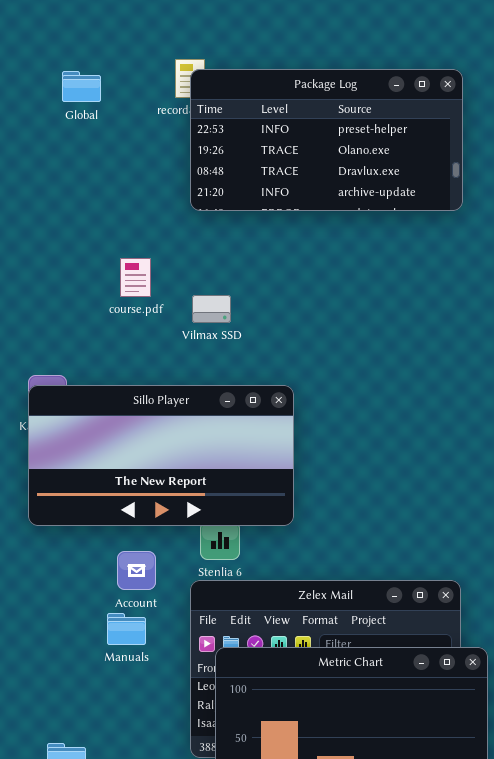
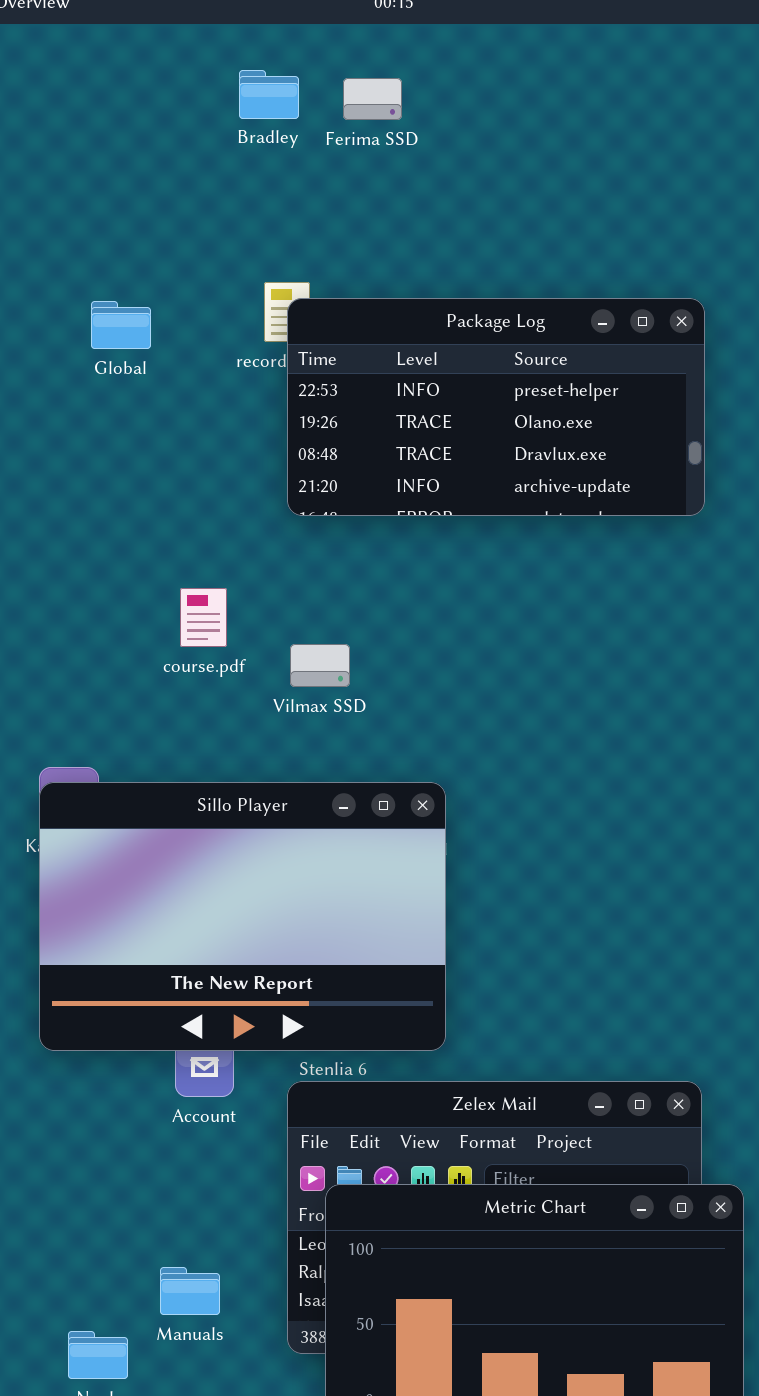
Sillo Player: [28,385,294,526] -> [39,782,446,1051], resized
Manuals: [107,613,146,645] -> [160,1267,220,1315], moved

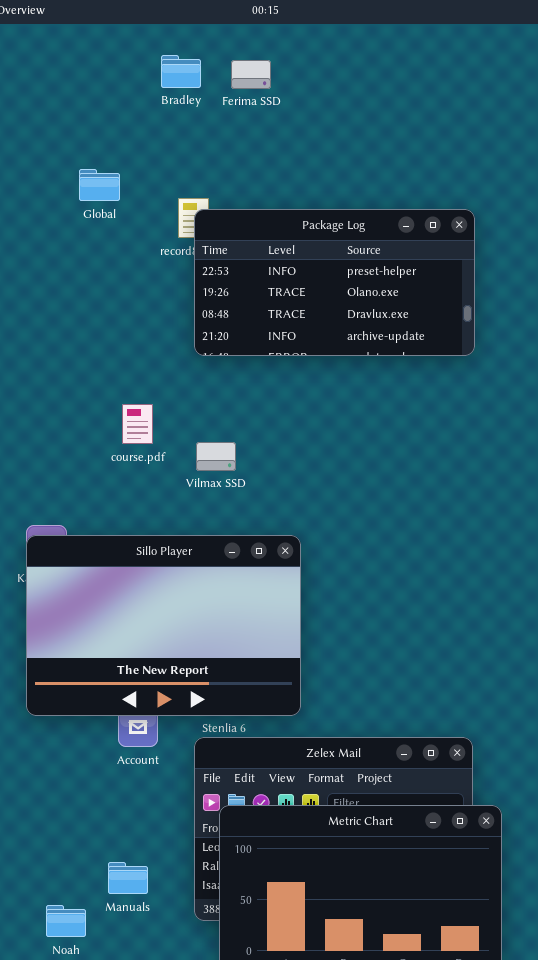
Global: [91,301,151,349] -> [79,169,120,201], moved

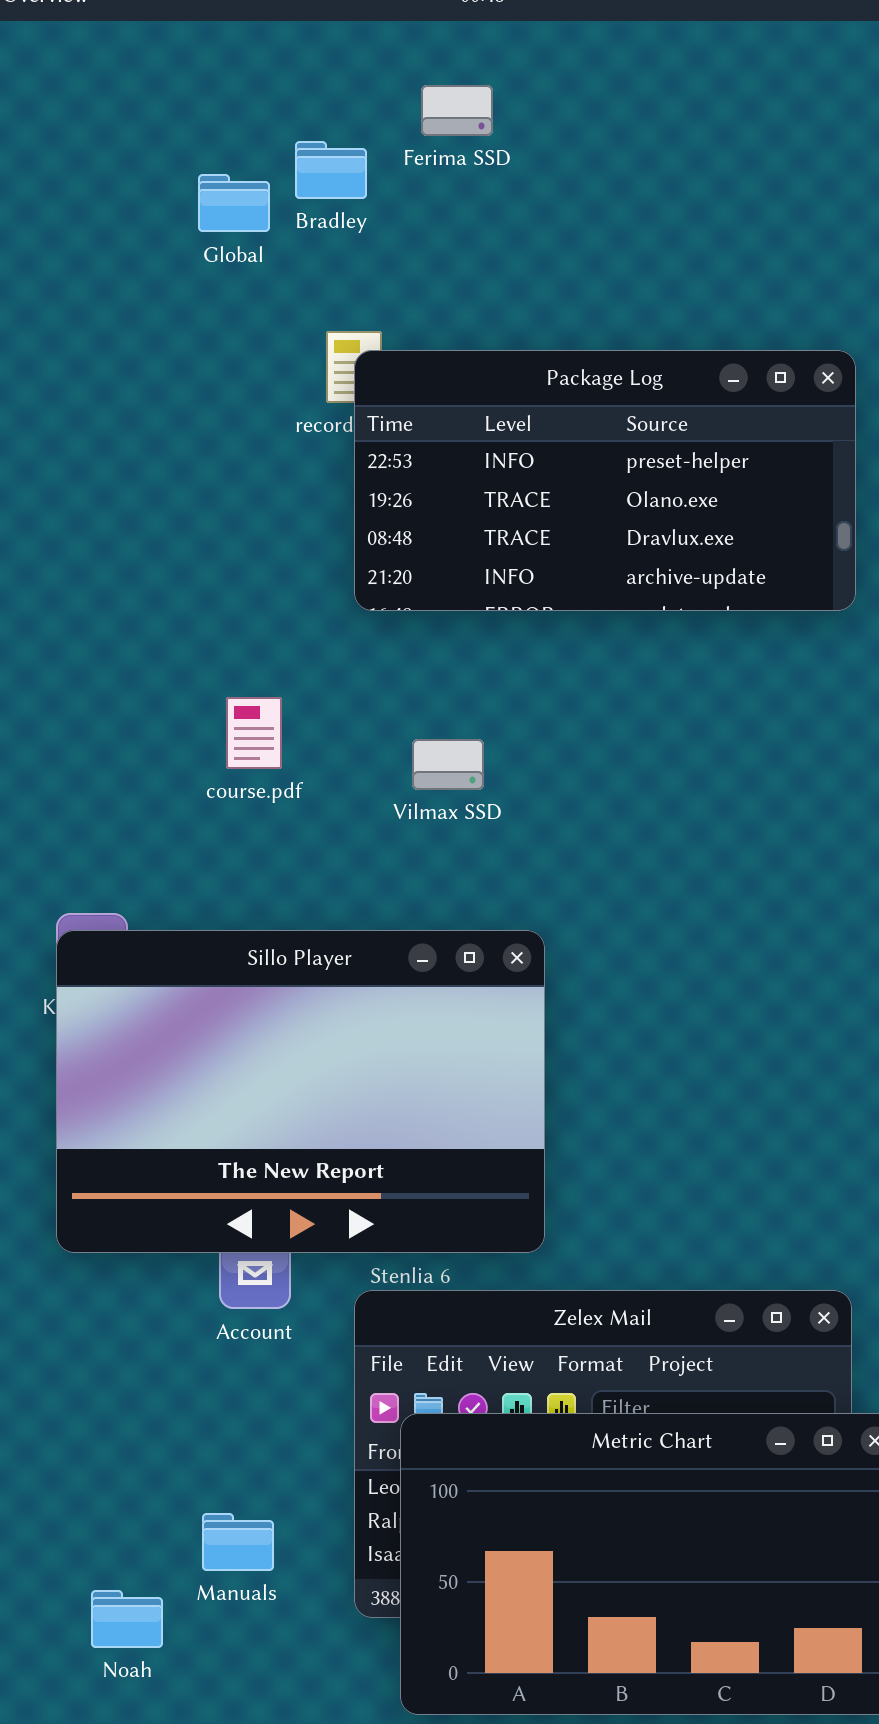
Bradley: [161,55,201,88] -> [295,141,367,199], moved
Global: [79,169,120,201] -> [198,174,270,232], moved
Vilmax SSD: [196,442,236,471] -> [412,739,484,790], moved

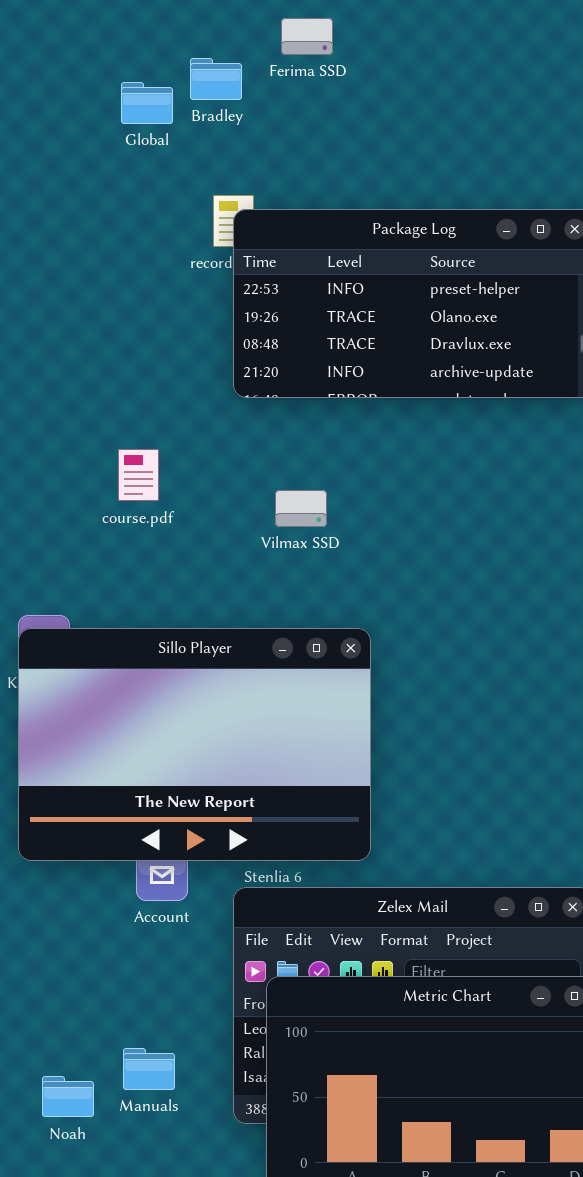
course.pdf: [226,697,282,769] -> [118,449,159,501], moved
Noah: [91,1590,163,1648] -> [42,1076,94,1117], moved

